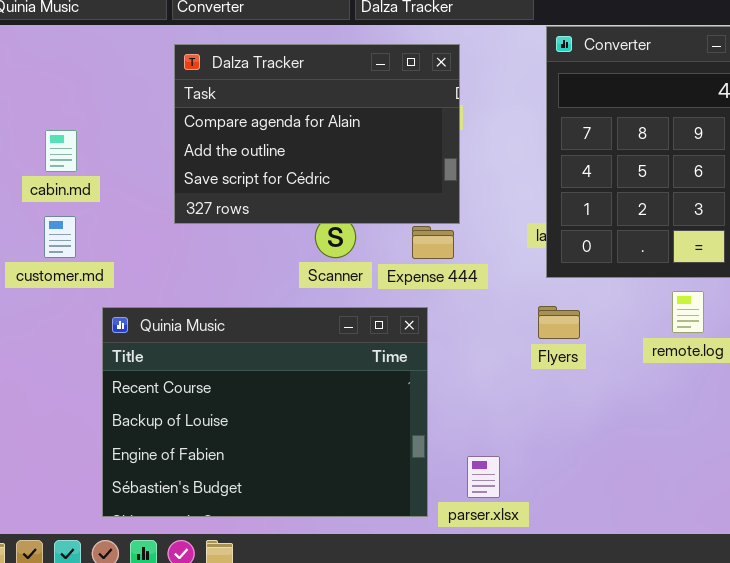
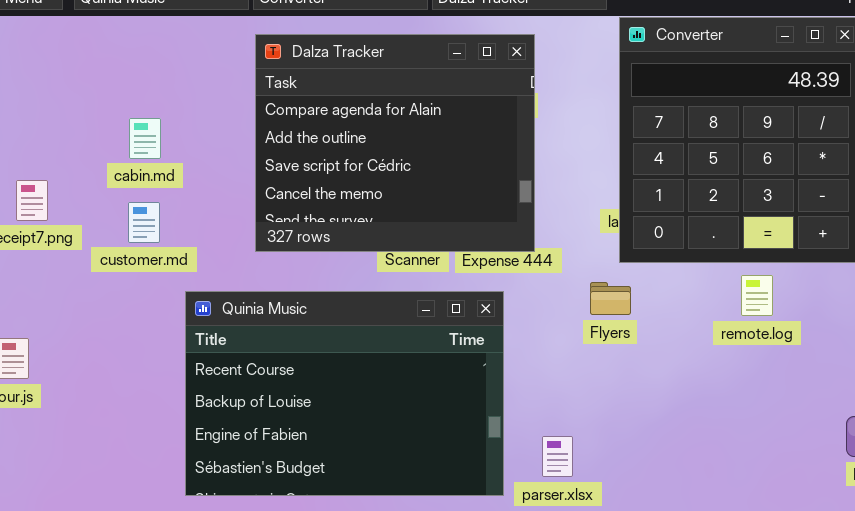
Dalza Tracker: [174,44,460,224] -> [255,34,535,252], resized
Flyers: [538,306,580,339] -> [590,282,631,315], moved

